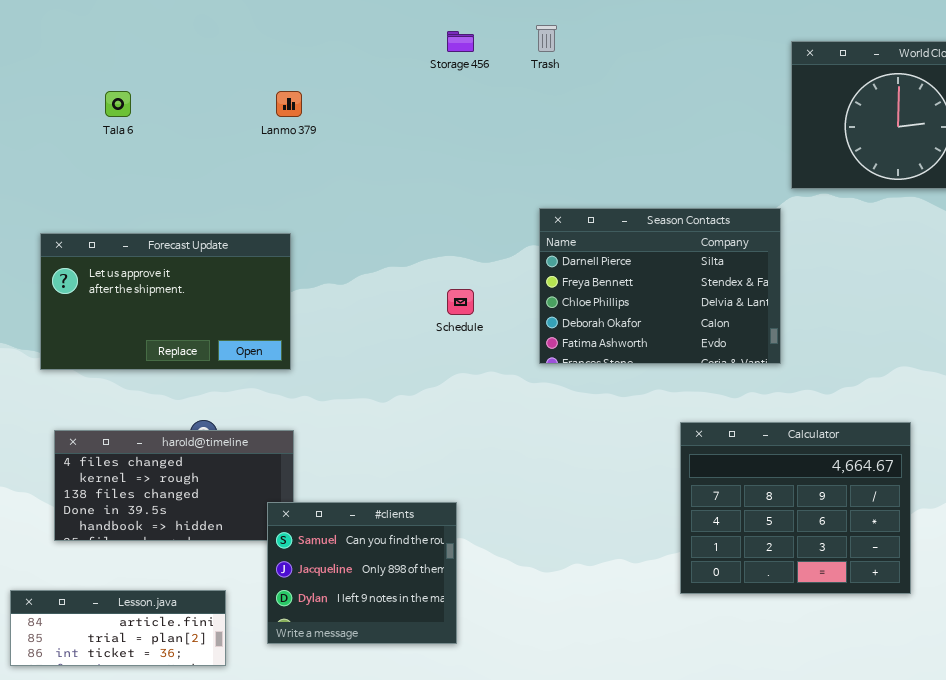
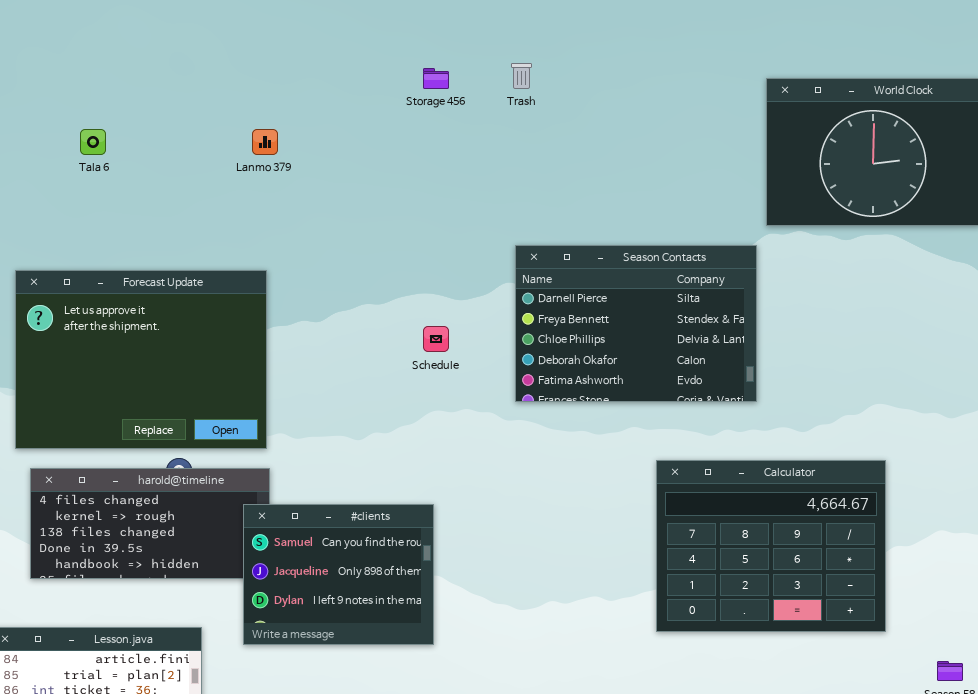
Forecast Update: [40,233,291,370] -> [15,270,267,449], resized
#clients: [267,502,457,644] -> [243,504,434,645], moved

